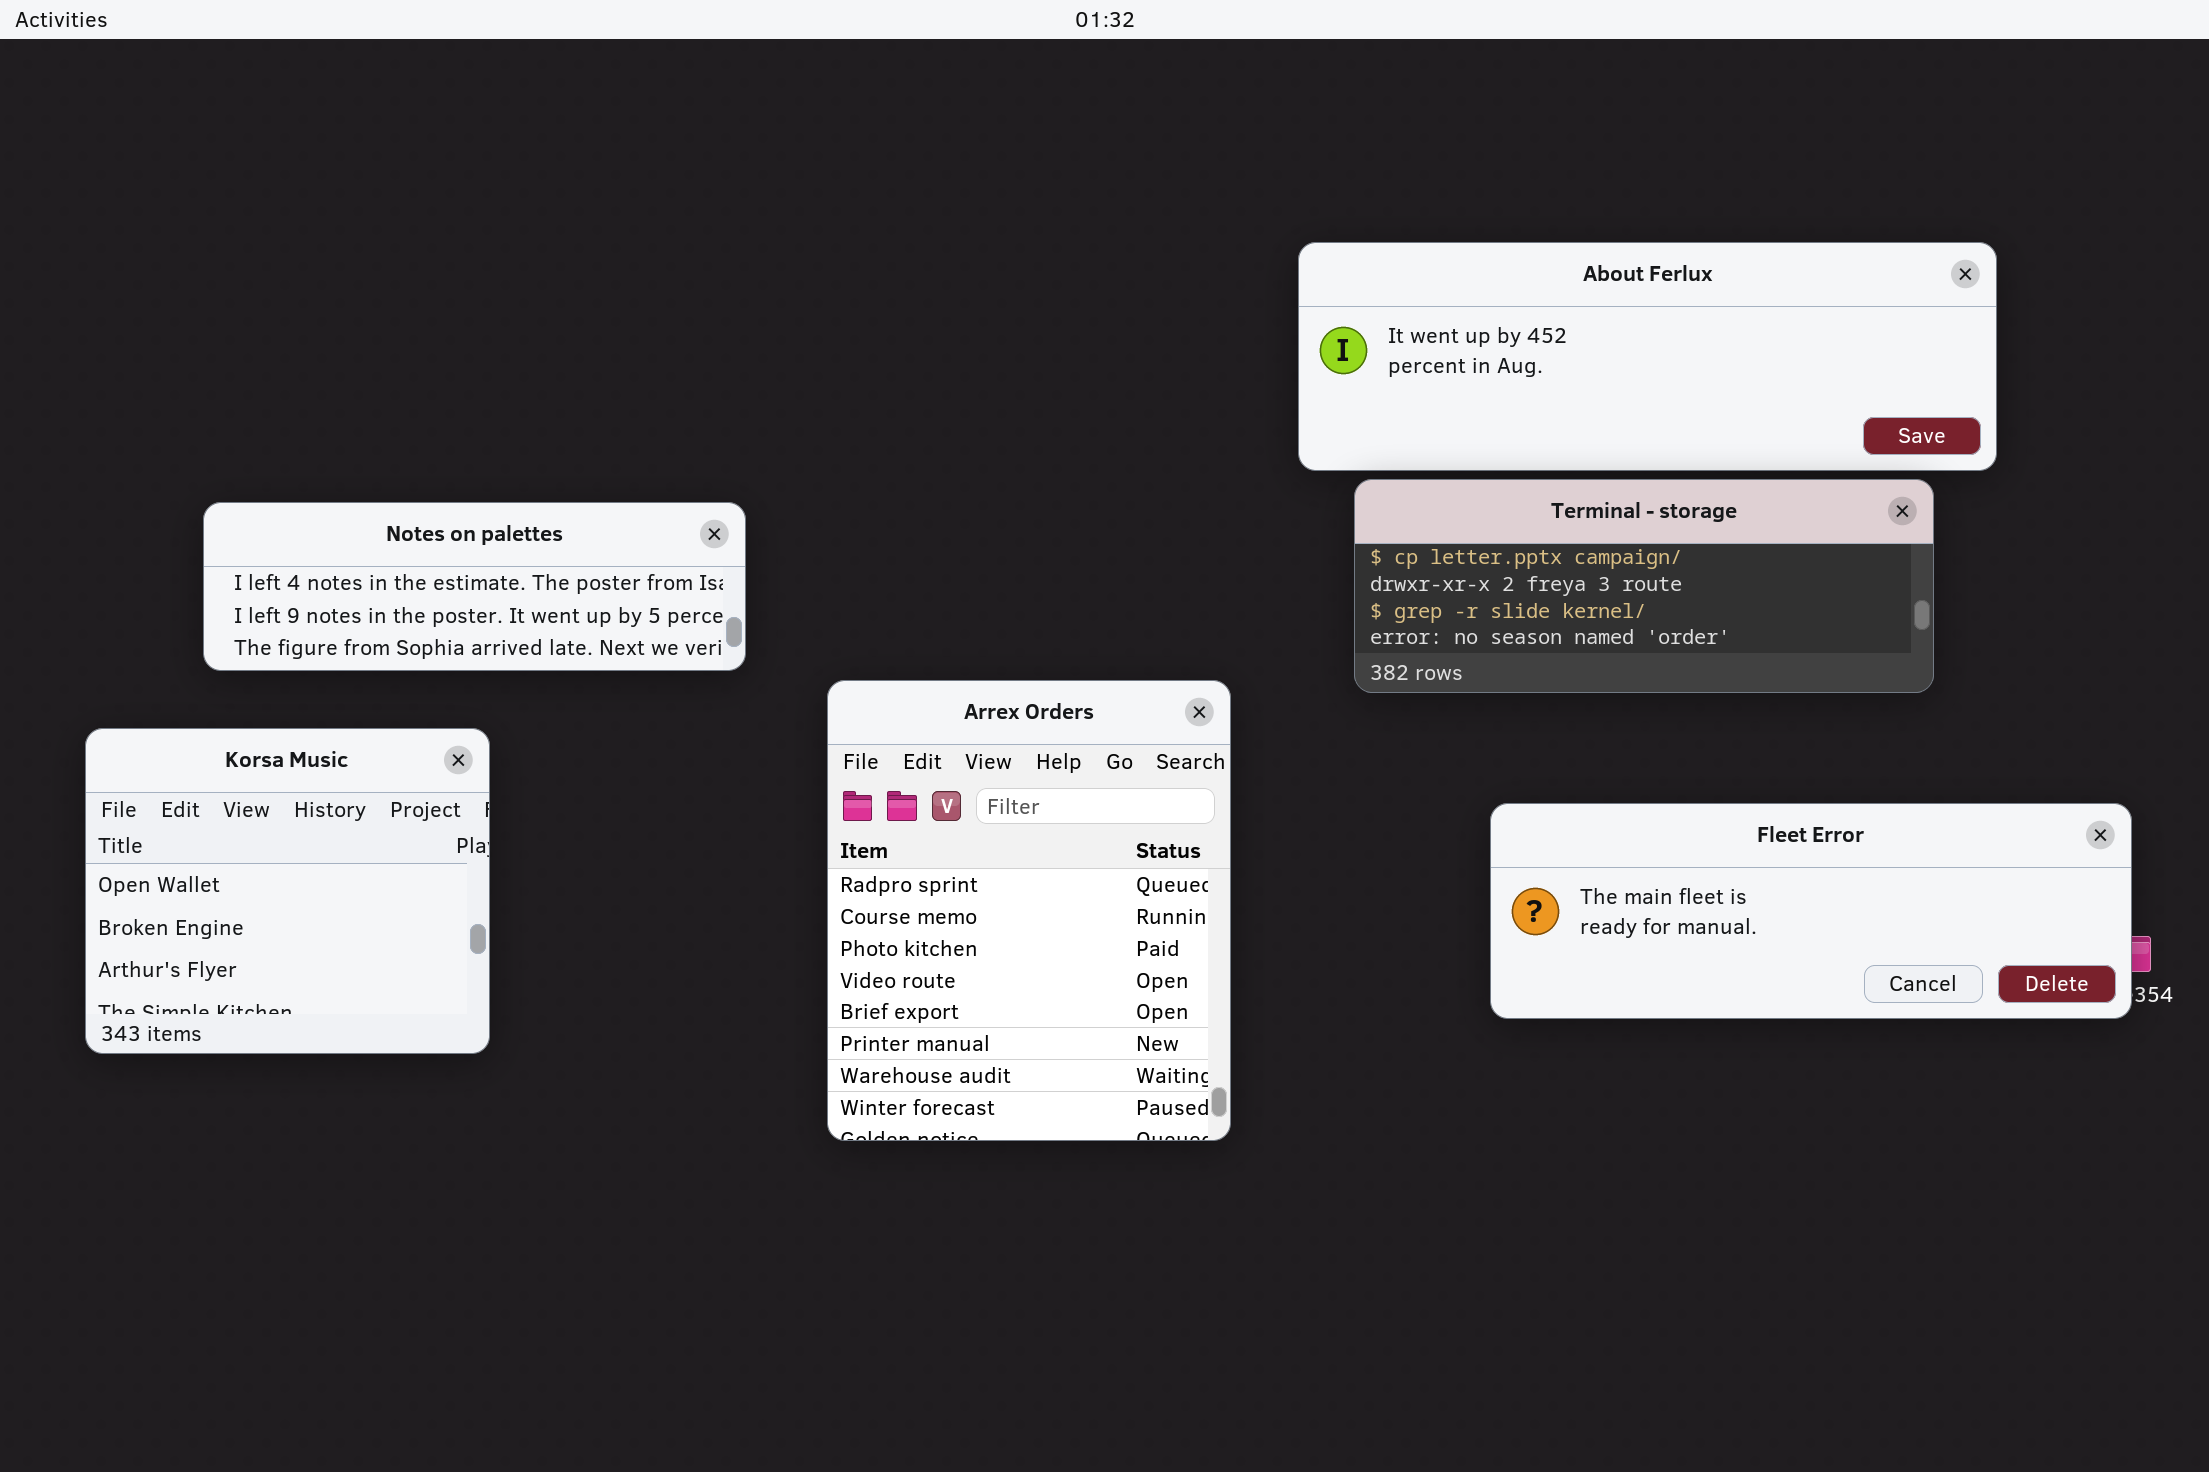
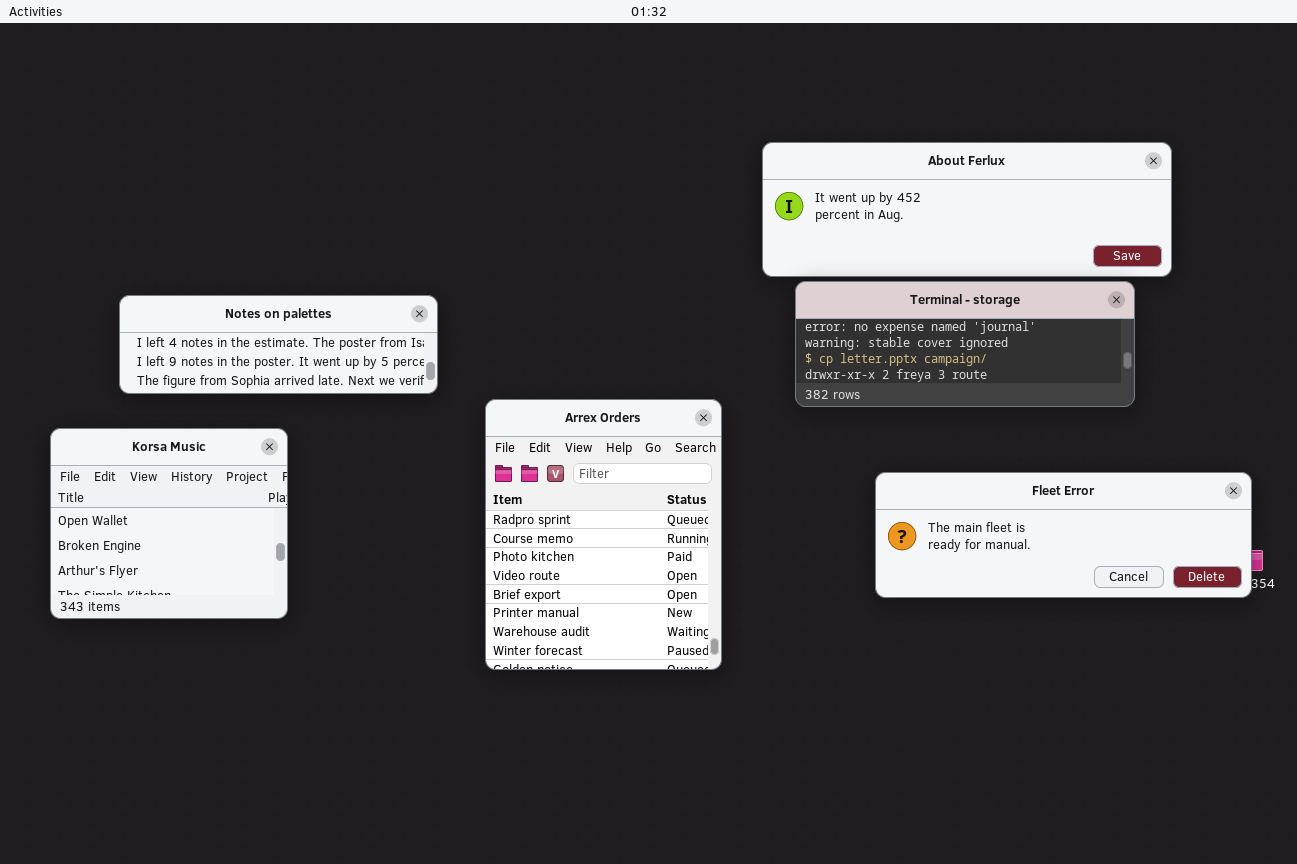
Terminal - storage: [1354,479,1934,693] -> [795,281,1135,407], scrolled up 2 rows

